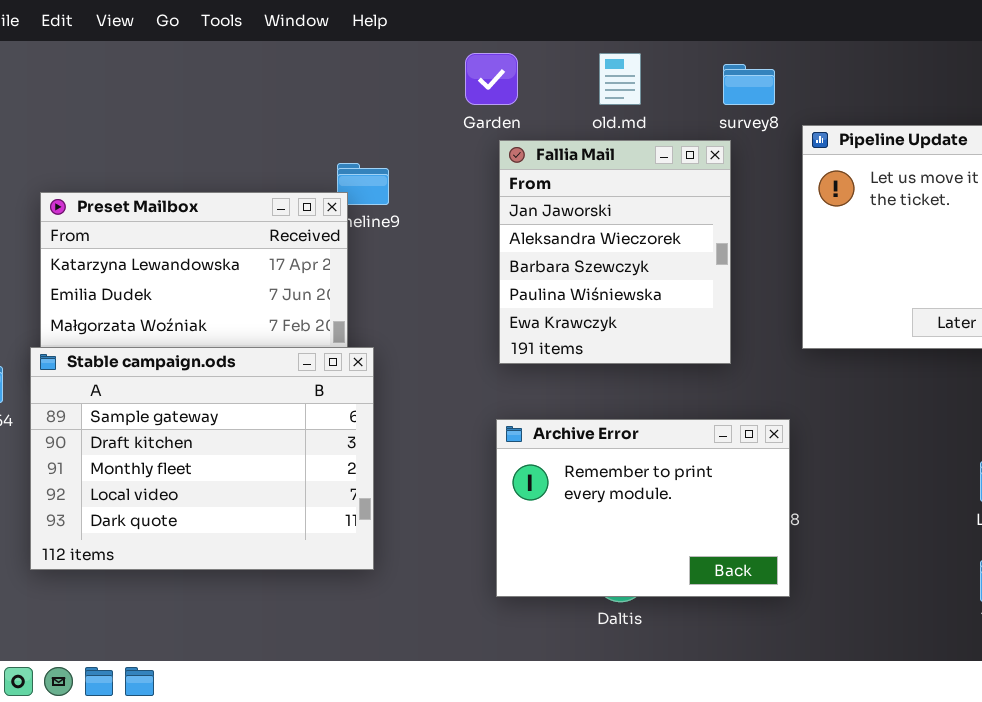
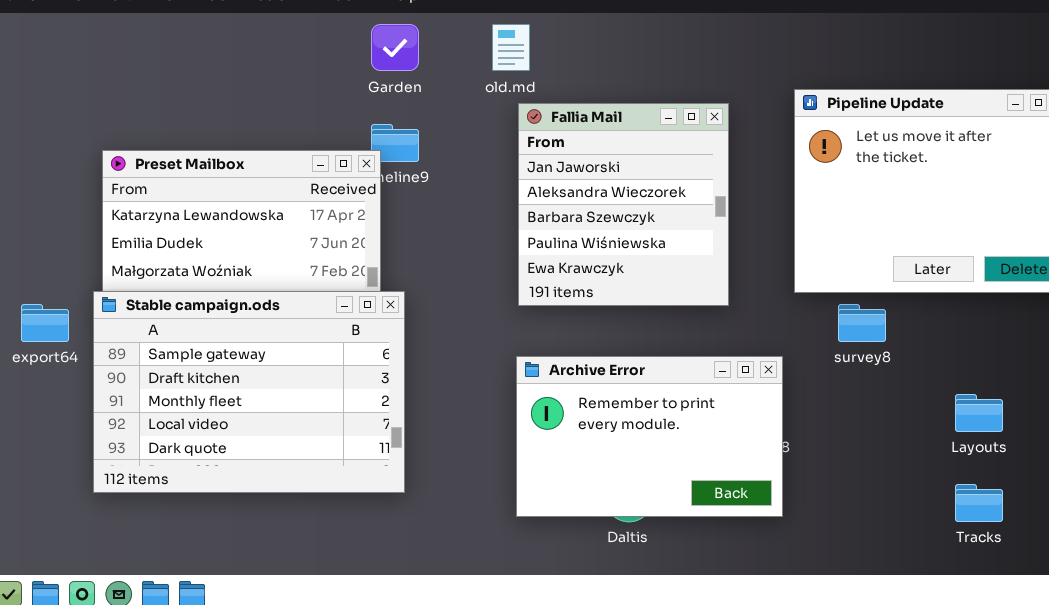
Garden: [465,53,518,105] -> [371,24,419,71], moved
old.md: [599,53,641,105] -> [492,24,530,71], moved
survey8: [723,64,775,105] -> [838,304,886,342], moved

